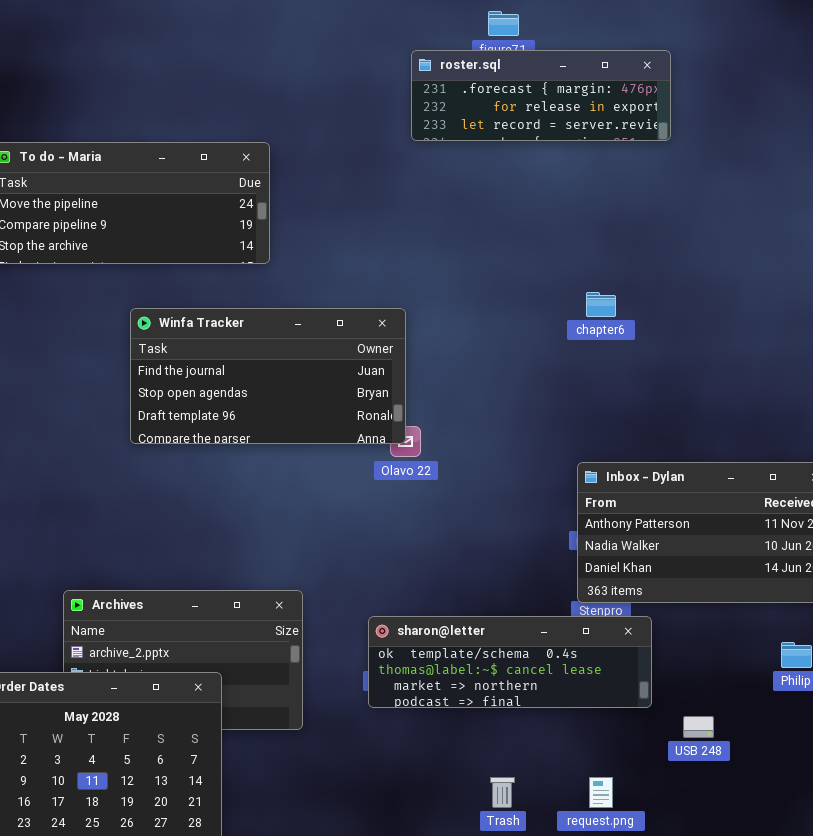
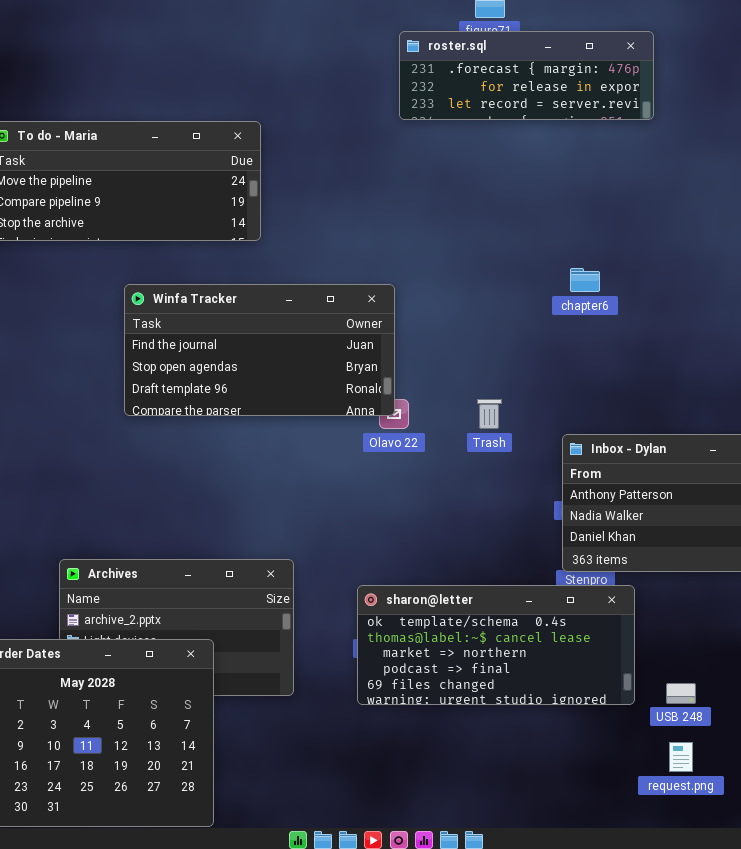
sharon@letter: [368,616,652,708] -> [357,585,635,705], resized
Trash: [490,777,515,808] -> [477,399,502,429], moved
request.png: [589,777,613,808] -> [669,742,693,772], moved

